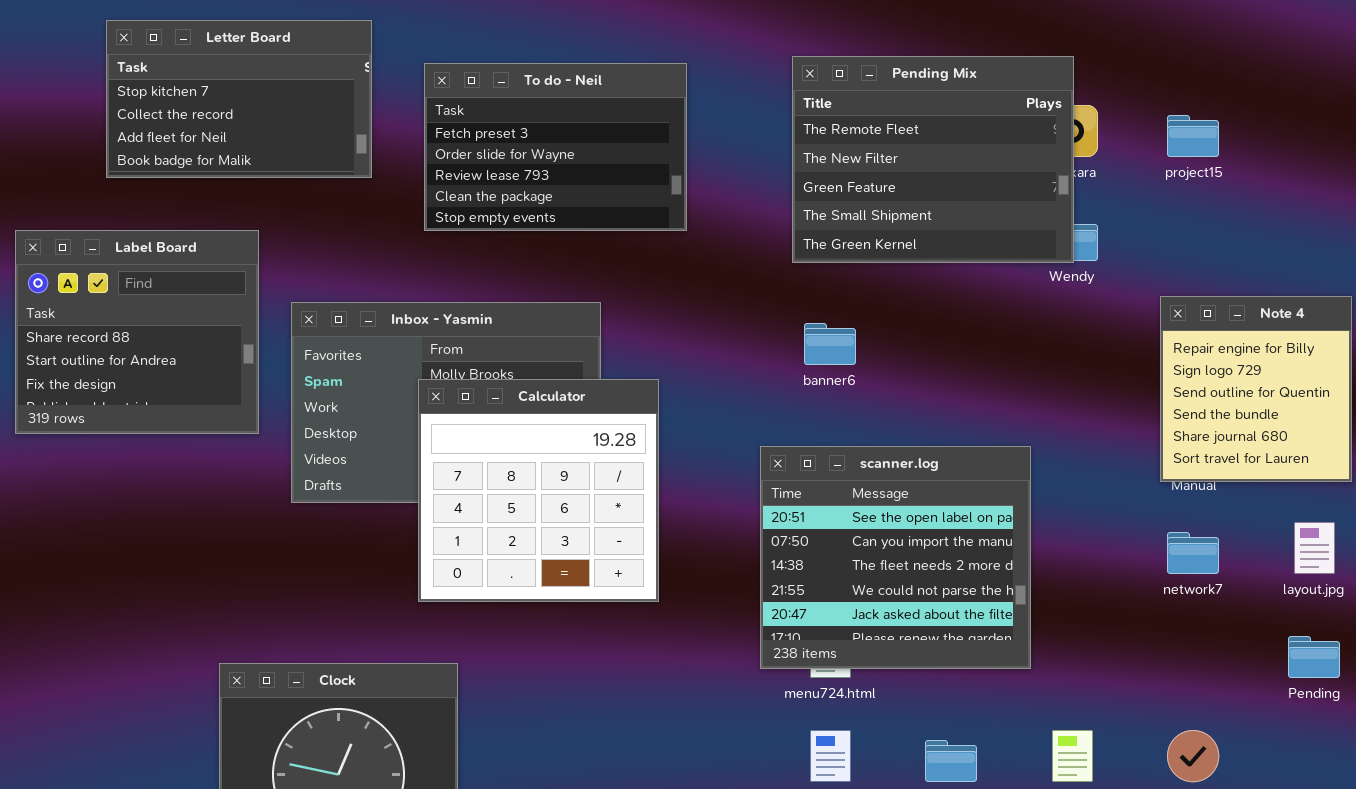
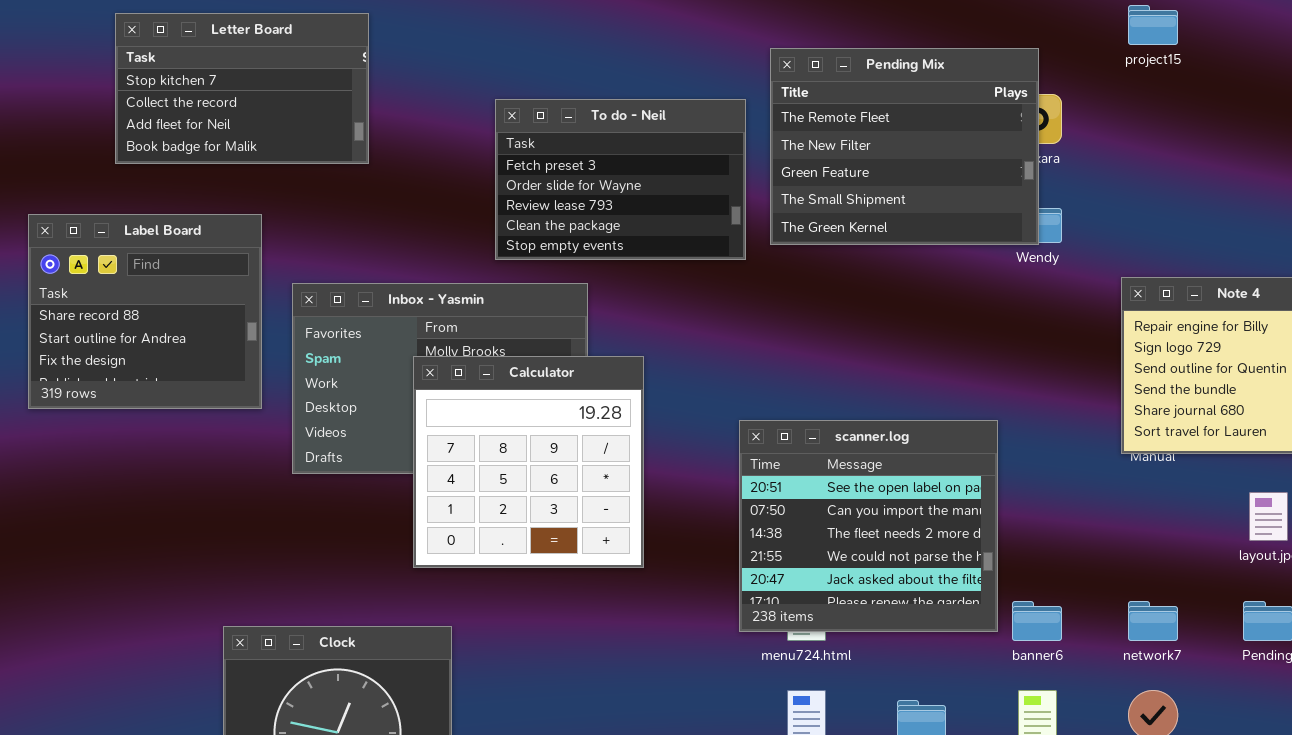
To do - Neil: [424,63,687,231] -> [495,99,746,260], moved
project15: [1167,115,1219,157] -> [1128,5,1178,45], moved
banner6: [804,323,856,365] -> [1012,601,1062,641], moved
network7: [1167,532,1219,574] -> [1128,601,1178,641], moved

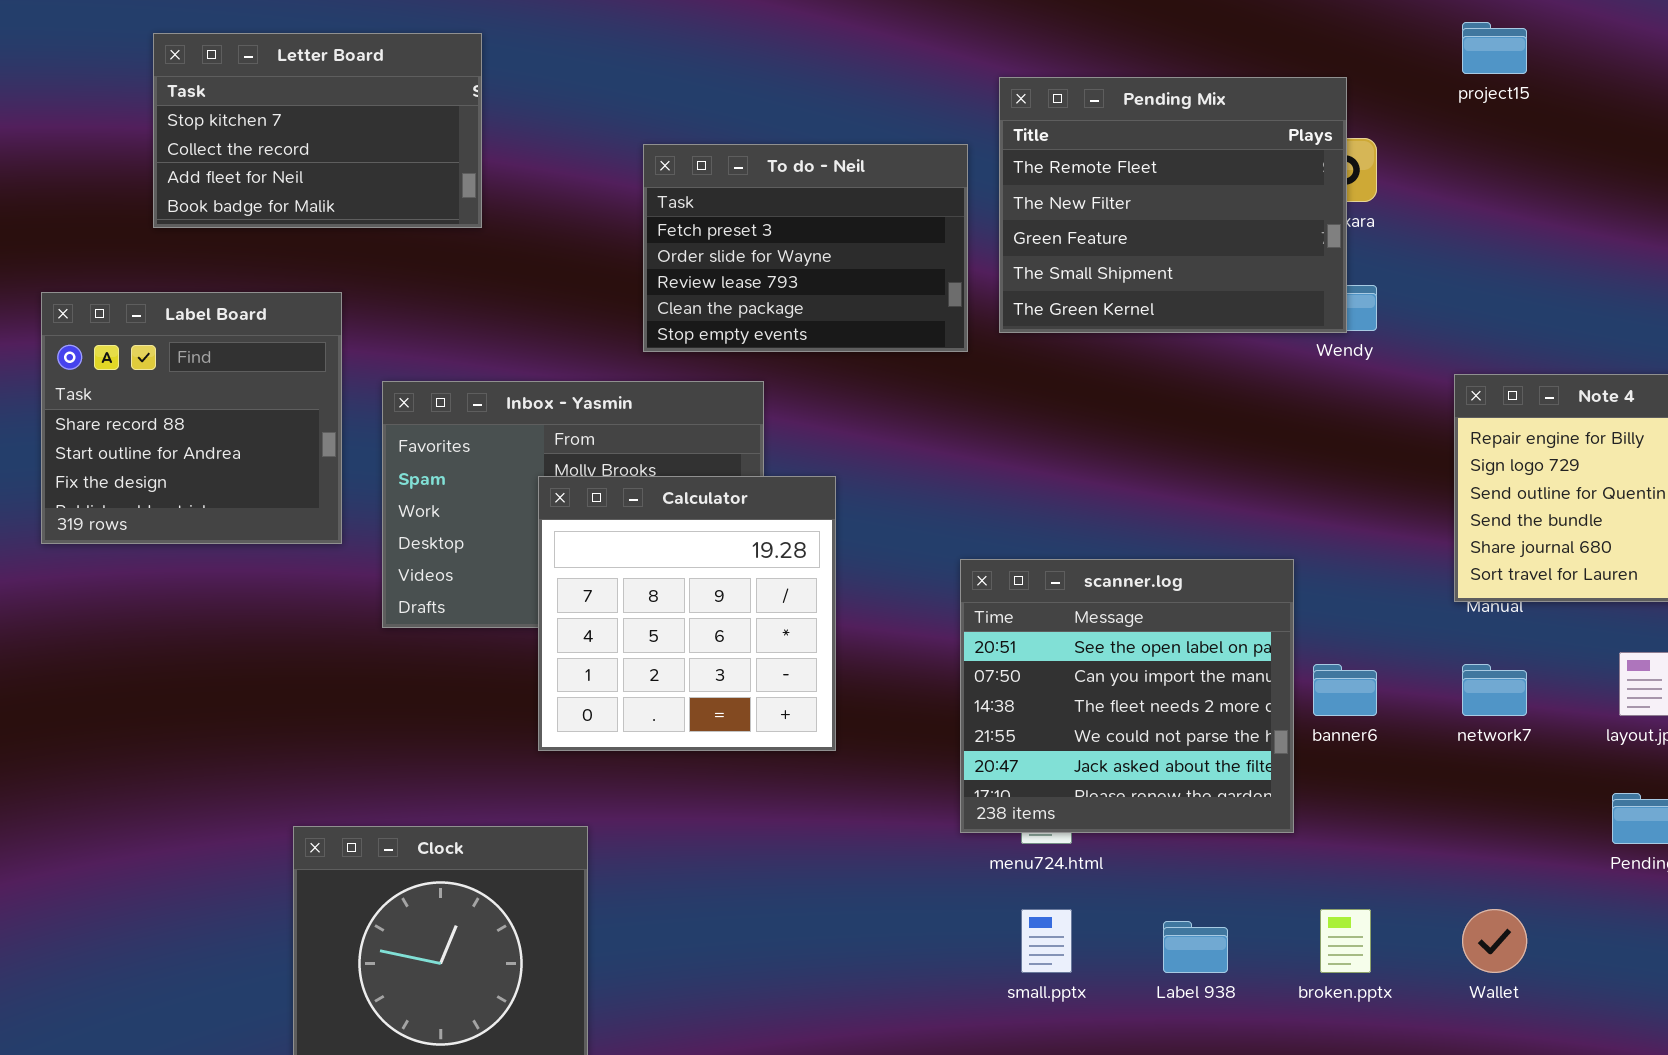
banner6: [1012,601,1062,641] -> [1313,664,1377,716], moved
network7: [1128,601,1178,641] -> [1462,664,1527,716], moved

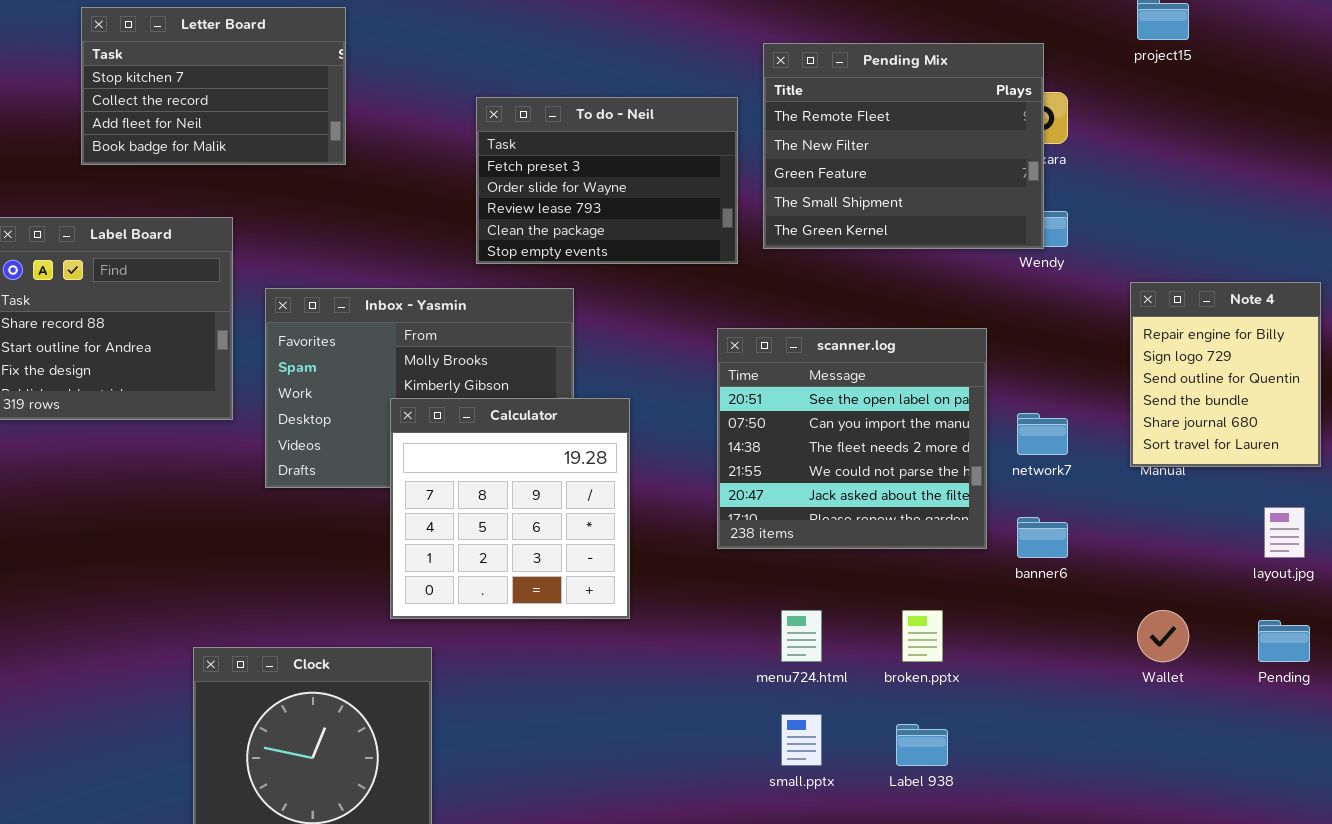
Calculator: [538,476,836,751] -> [390,398,630,619], moved
scanner.log: [960,559,1294,833] -> [717,328,987,549], moved
network7: [1462,664,1527,716] -> [1017,413,1068,455], moved
broken.pptx: [1320,909,1371,973] -> [902,610,943,662], moved
Wallet: [1462,909,1527,973] -> [1137,610,1189,662], moved

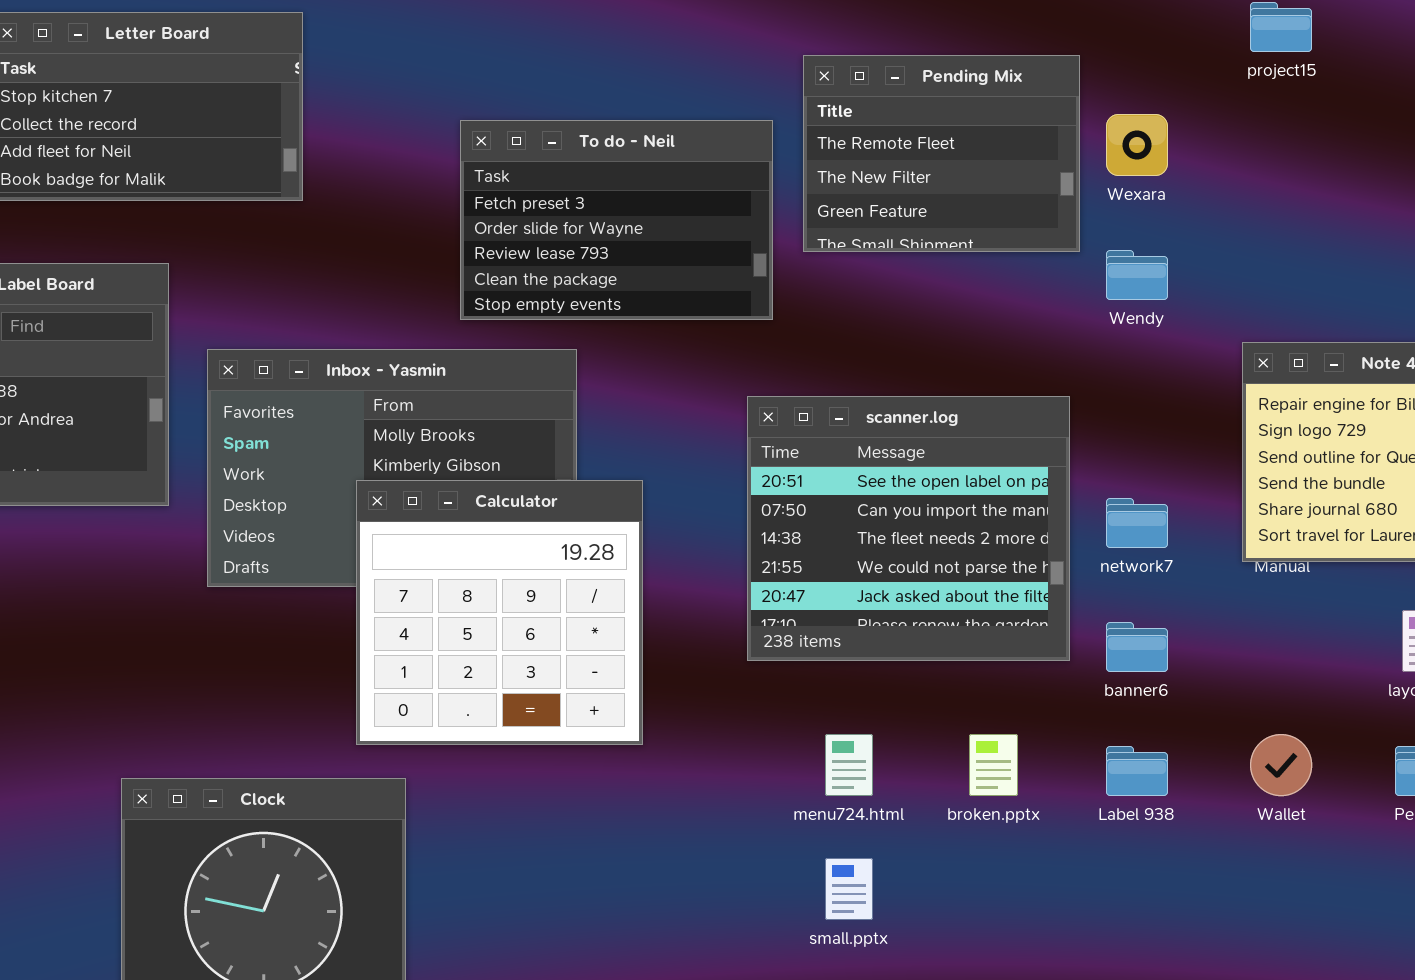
Pending Mix: [763,43,1044,249] -> [803,55,1080,252], resized
Label 938: [896,724,948,766] -> [1106,746,1168,796], moved

